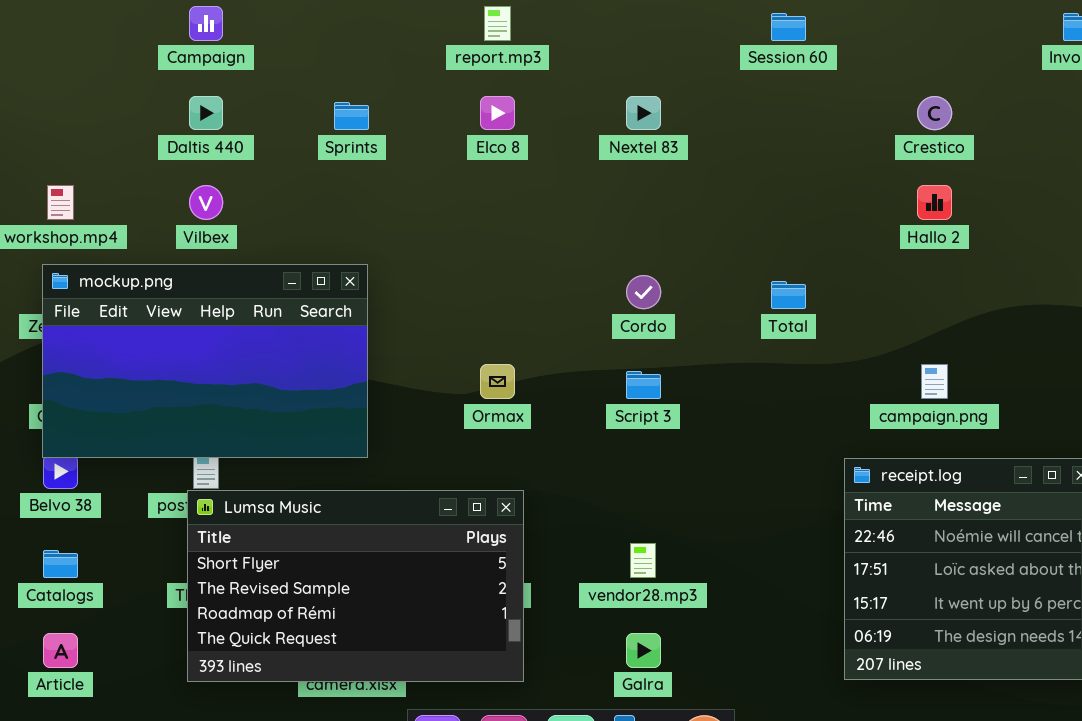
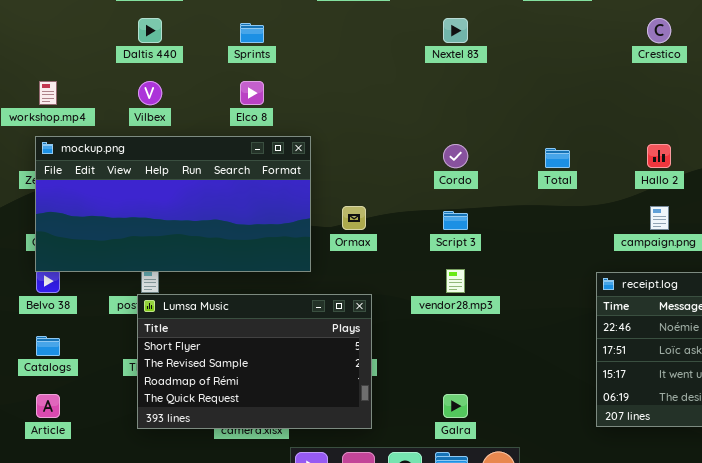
Elco 8: [480,96,515,130] -> [240,81,264,105], moved
Hallo 2: [917,185,952,220] -> [647,144,671,168], moved
mockup.png: [42,264,368,458] -> [35,136,311,272], resized
vendor28.mp3: [630,543,656,578] -> [446,269,465,293], moved

